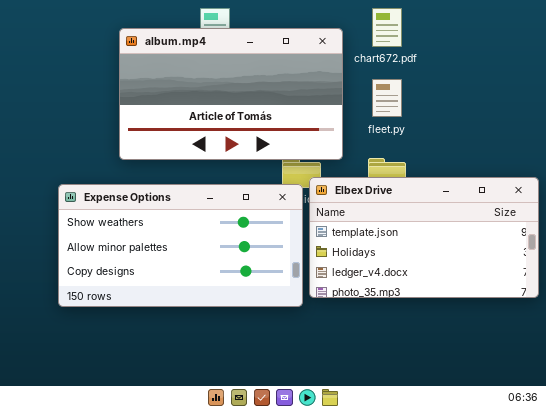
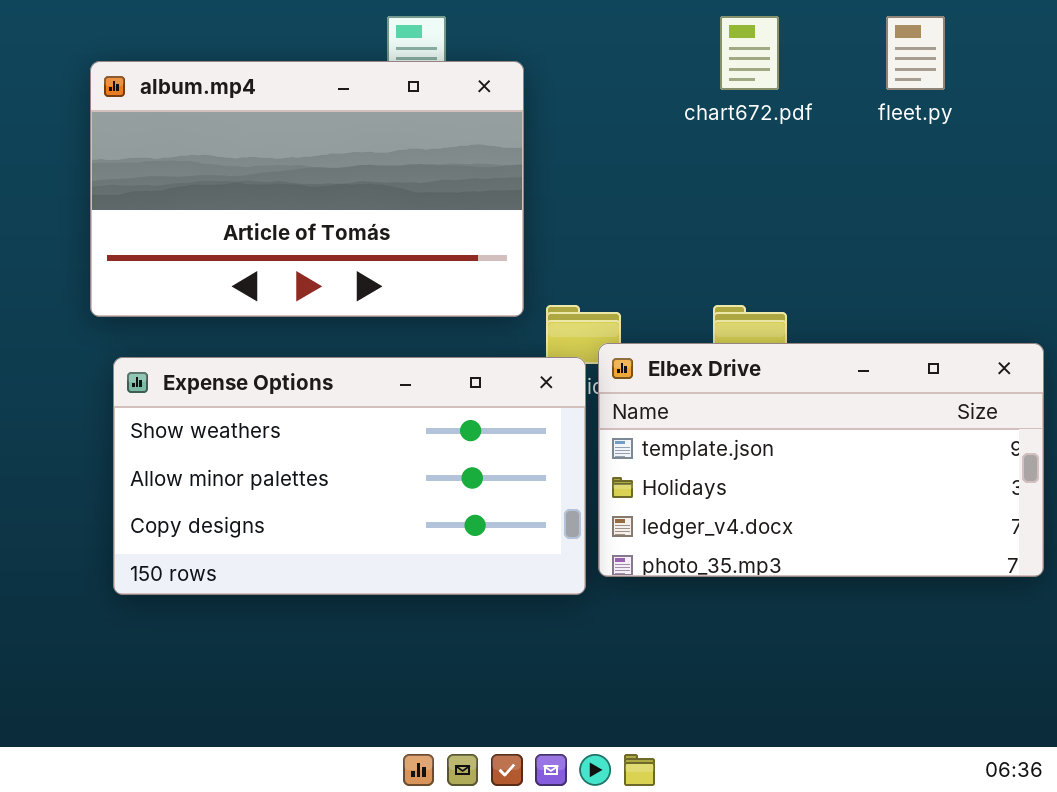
album.mp4: [119,28,343,160] -> [90,61,524,317], moved
fleet.py: [372,79,402,117] -> [886,16,945,90], moved

